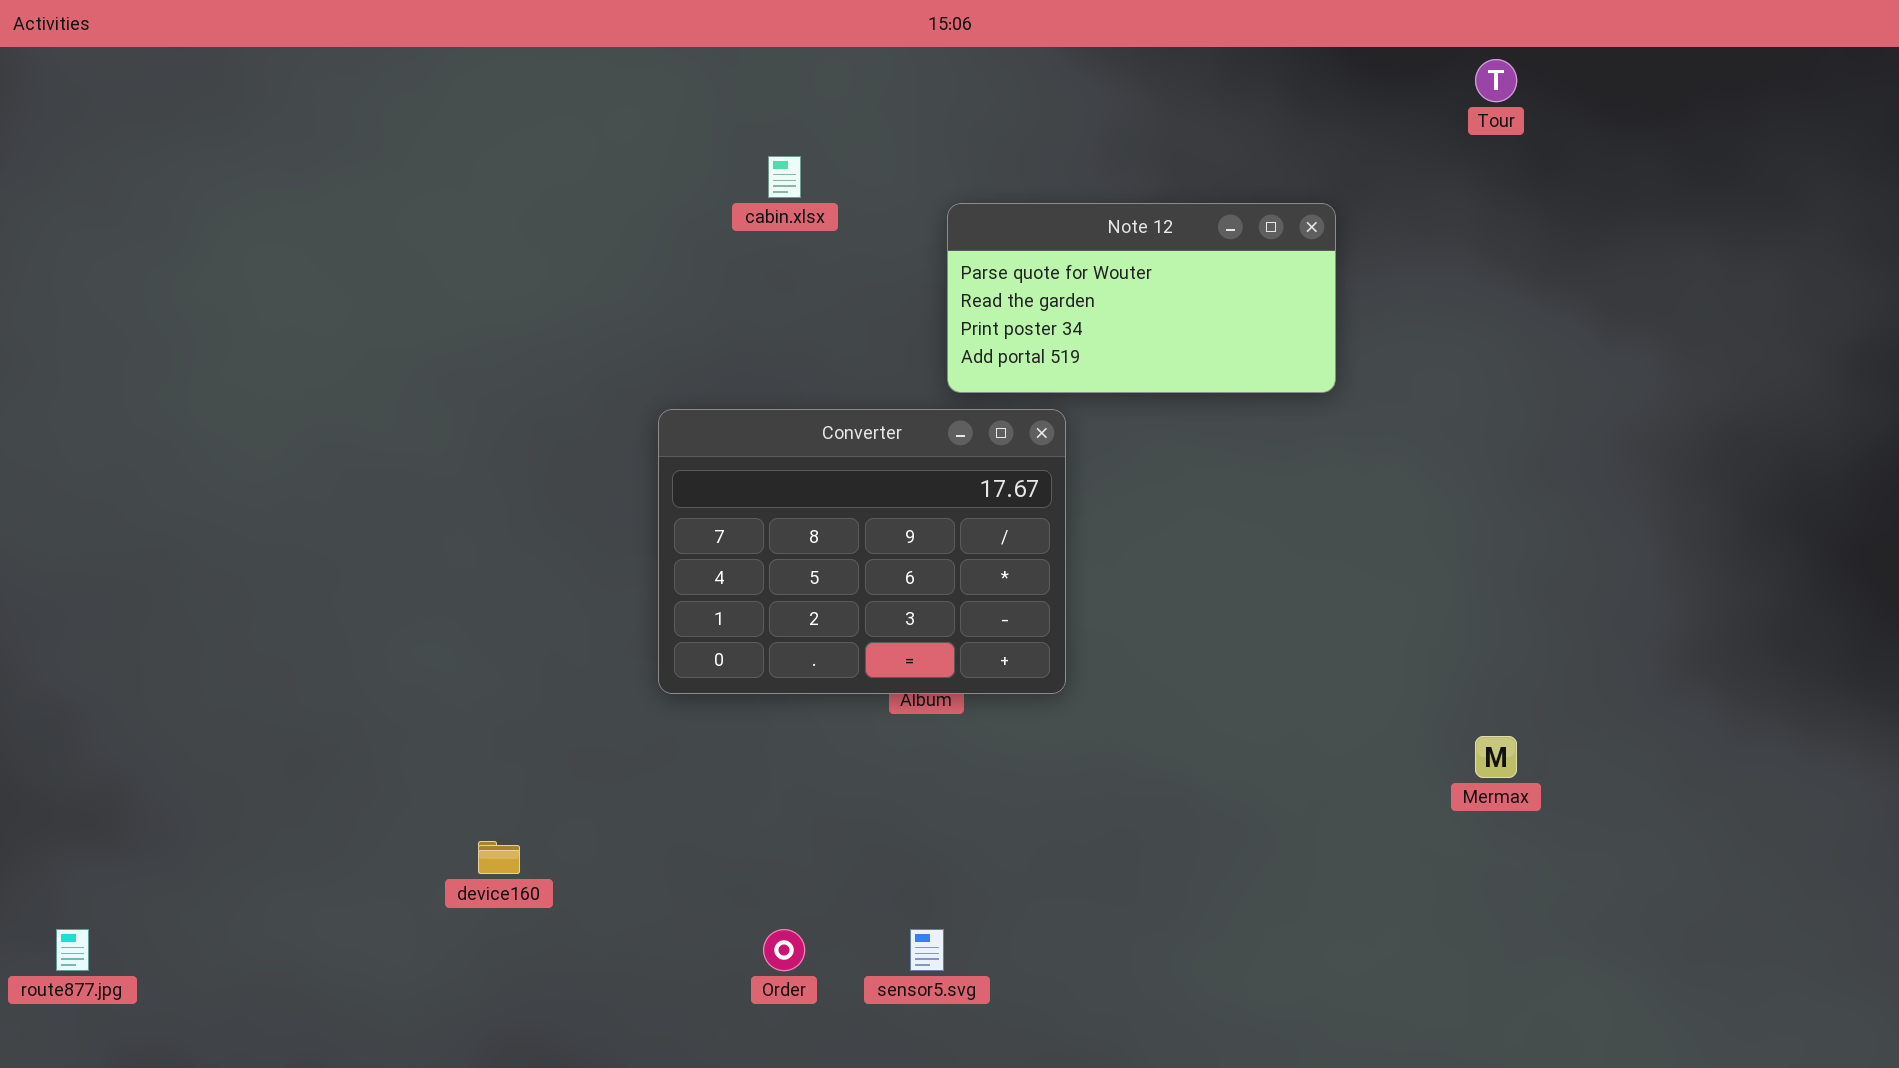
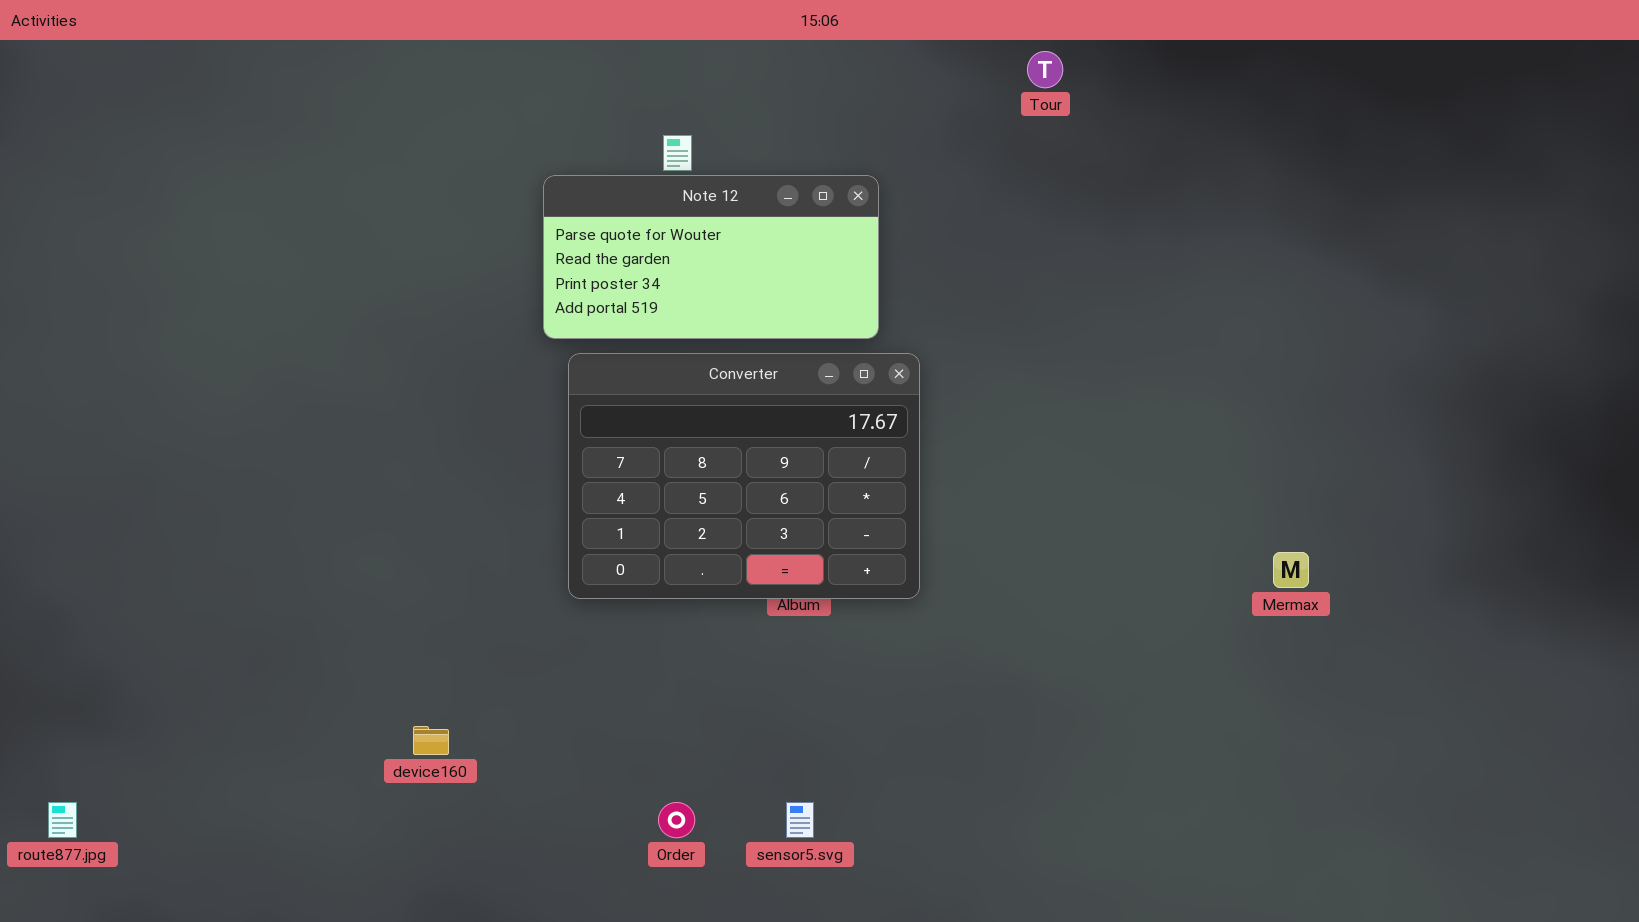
Tour: [1475,59,1517,102] -> [1027,51,1063,88], moved
Note 12: [947,203,1336,393] -> [543,175,879,339], moved
Mermax: [1475,736,1517,778] -> [1273,552,1309,588], moved

